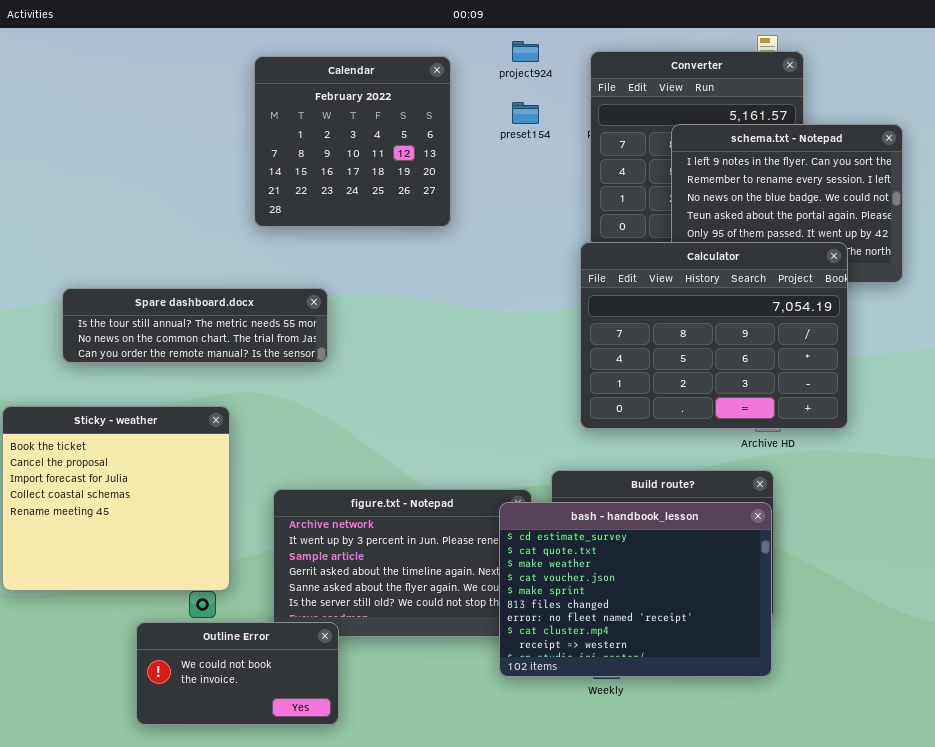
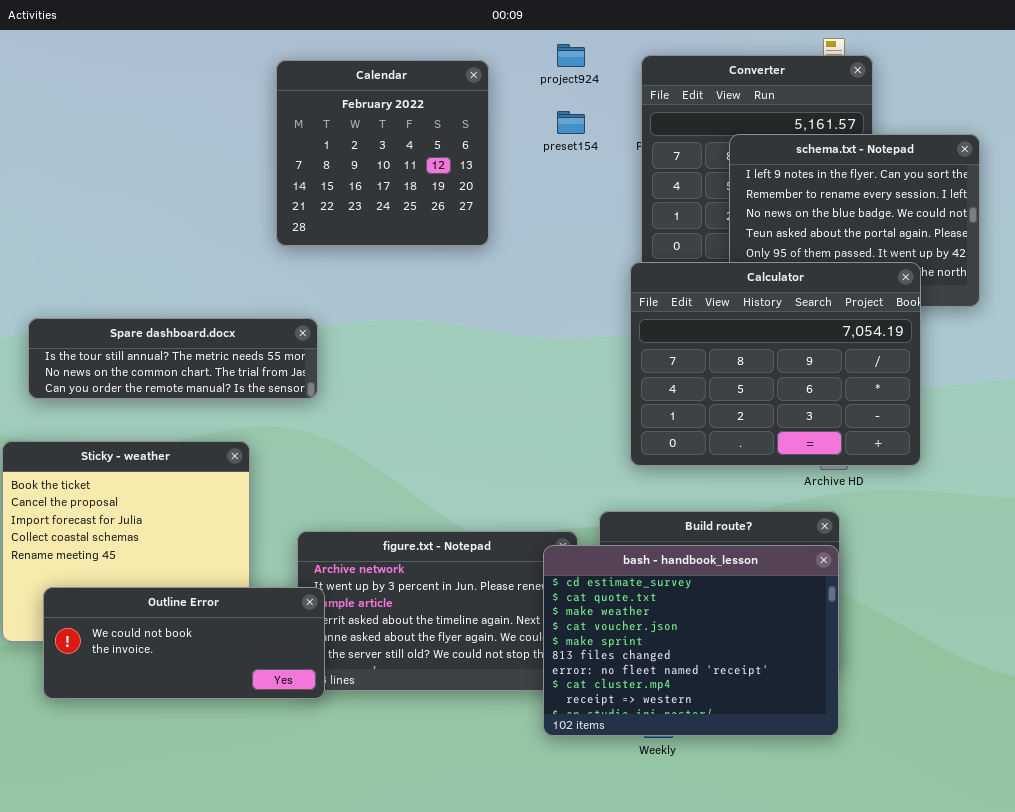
Spare dashboard.docx: [62,288,328,363] -> [28,318,318,399], moved
Outline Error: [136,622,339,725] -> [43,587,325,699], moved, resized

